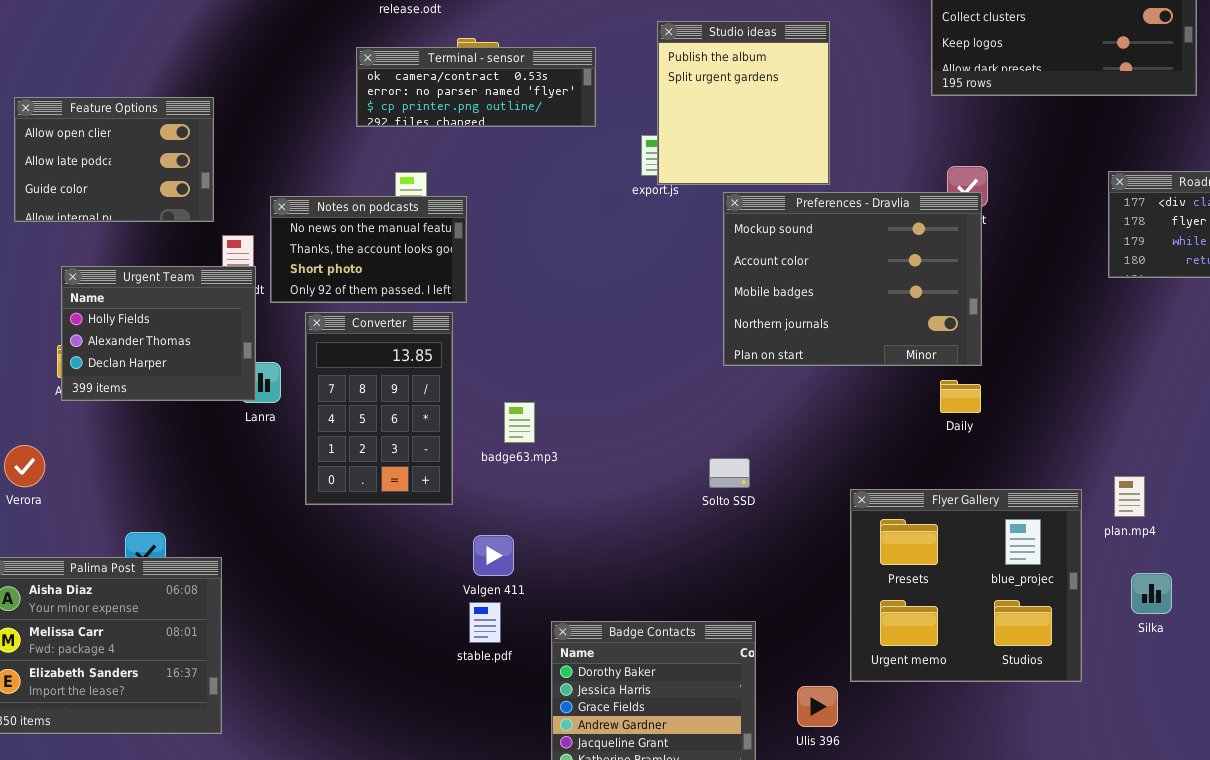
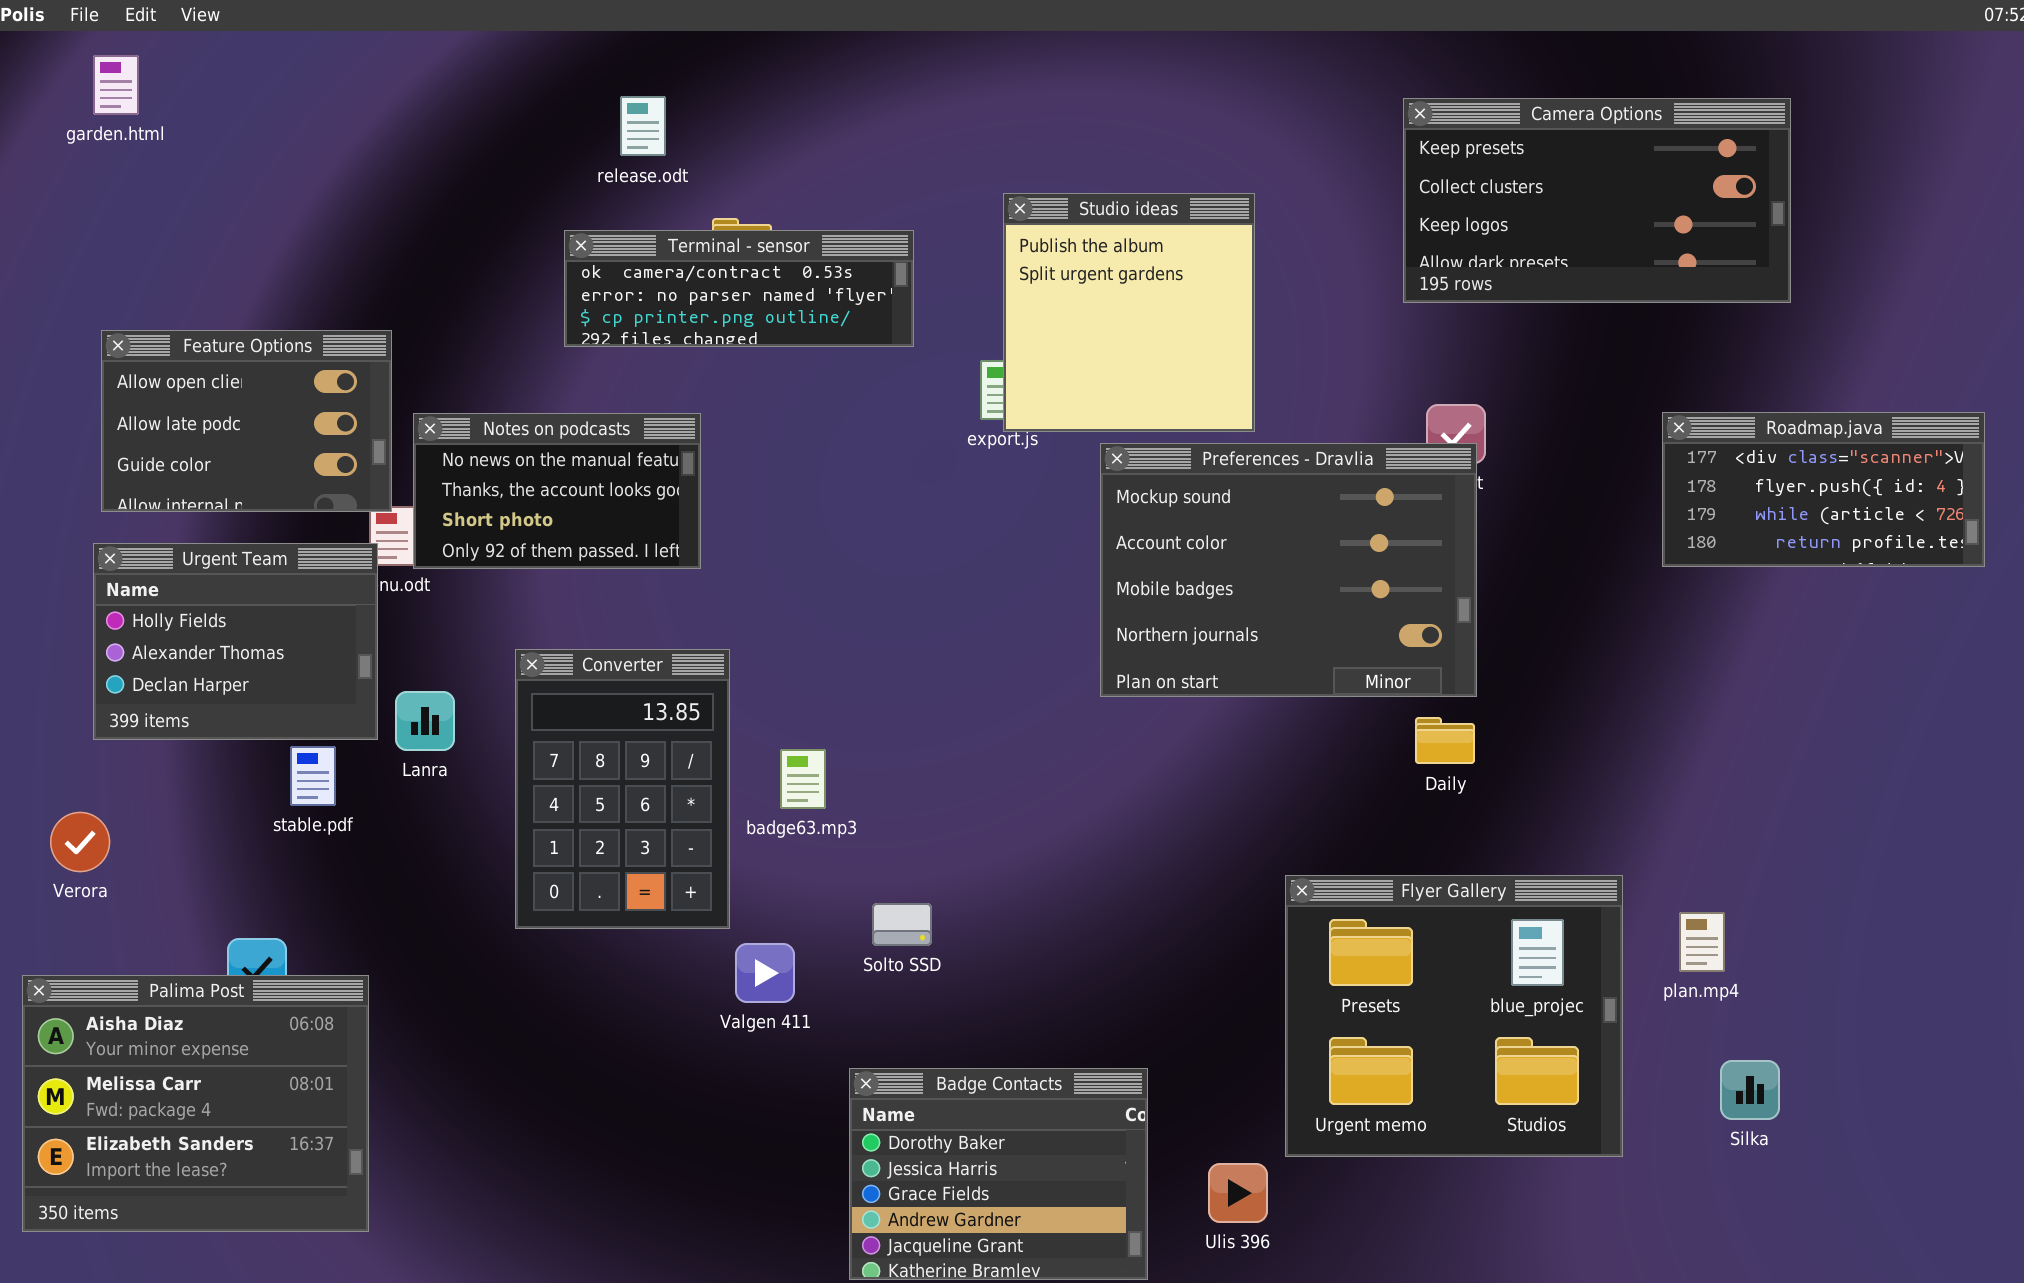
Feature Options: [14,97,214,222] -> [101,330,392,512], moved
Notes on podcasts: [270,196,467,303] -> [413,413,701,569], moved
Urgent Team: [61,266,256,401] -> [93,543,378,740], moved
Converter: [305,312,453,505] -> [515,649,730,929], moved
Solto SSD: [709,458,750,488] -> [872,903,932,946], moved
plan.mp4: [1114,476,1145,517] -> [1679,912,1725,972], moved
Silka: [1131,573,1172,614] -> [1720,1060,1780,1120], moved
stable.pdf: [469,602,501,643] -> [290,746,336,806], moved

